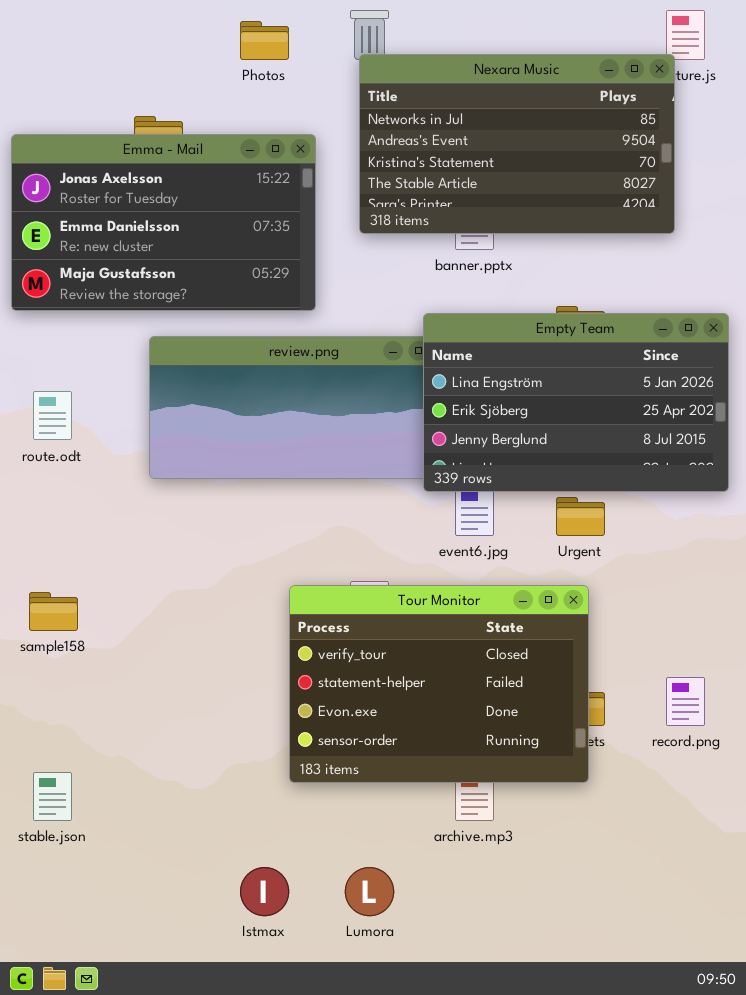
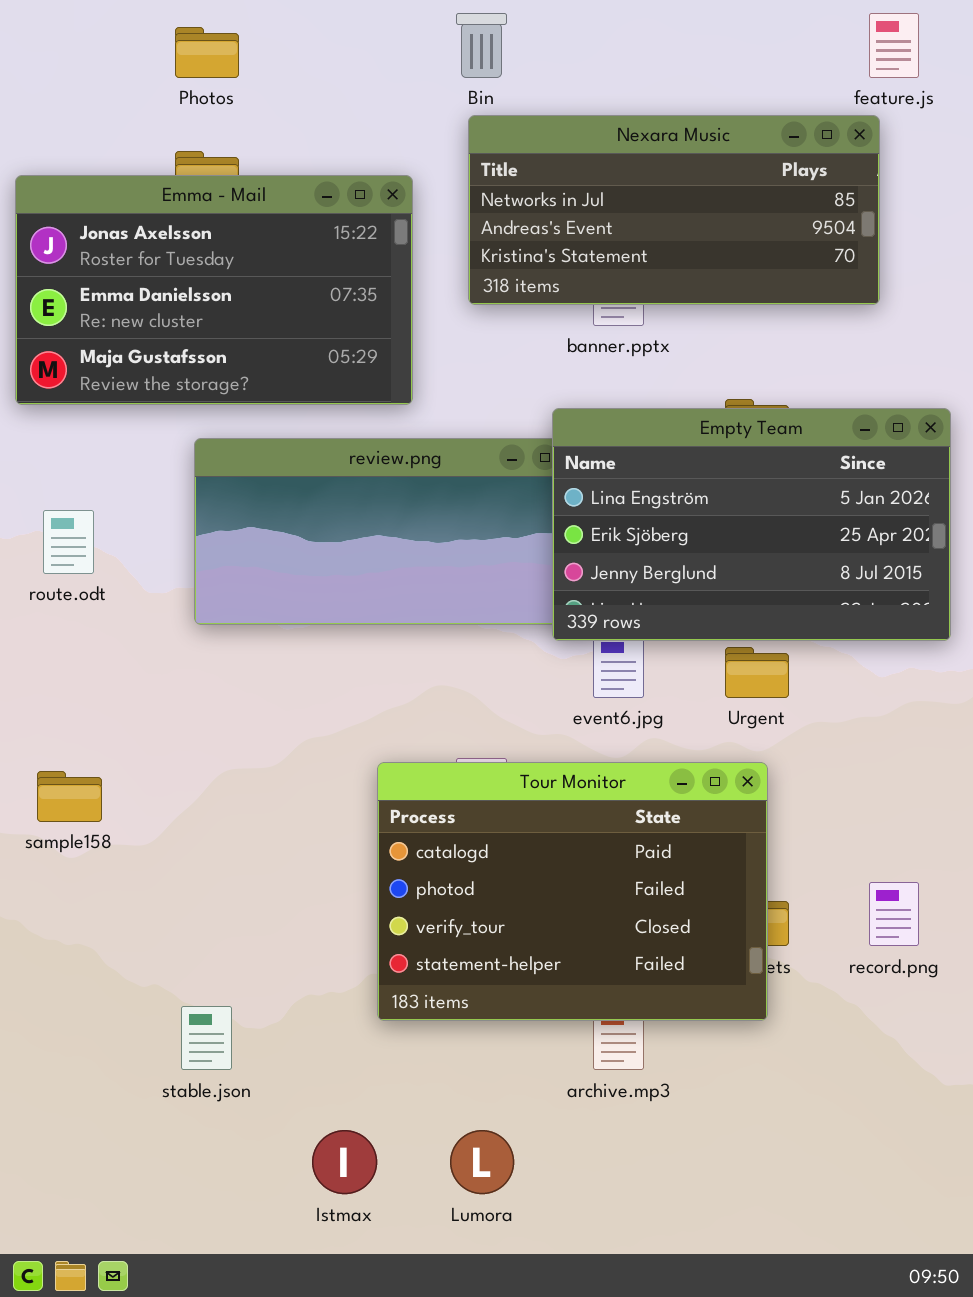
Photos: [240,21,289,60] -> [175,27,239,78], moved
Nexara Music: [359,54,675,234] -> [468,115,880,305], resized
Tour Monitor: [289,585,589,783] -> [377,762,768,1021], scrolled up 2 rows
stable.json: [33,772,72,821] -> [181,1006,232,1070], moved

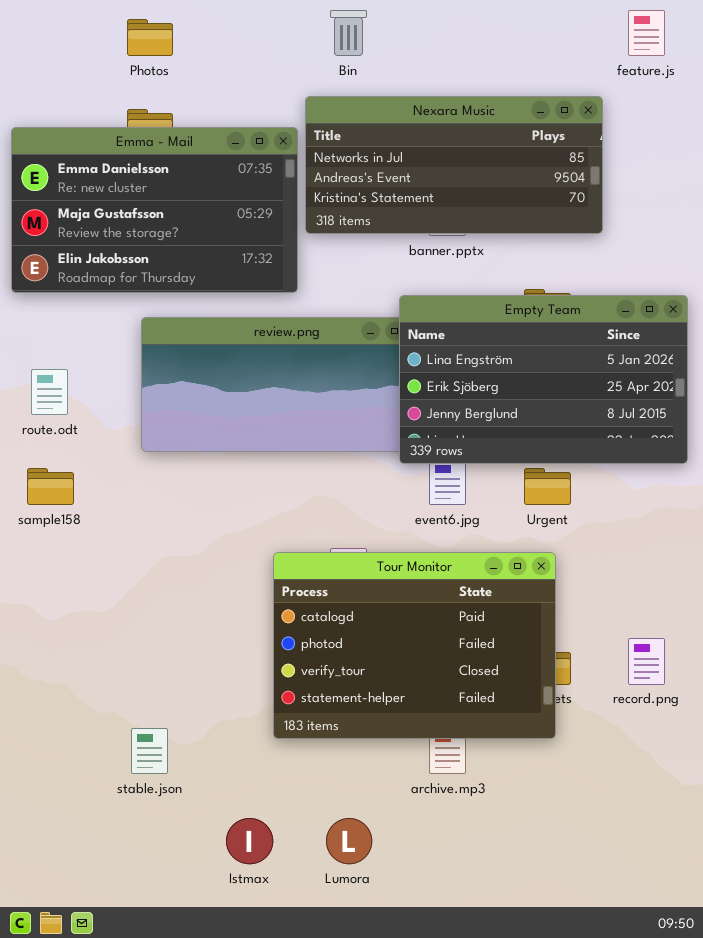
Nexara Music: [468,115,880,305] -> [305,96,603,234], moved
Emma - Mail: [15,175,413,405] -> [11,127,298,293], scrolled down 1 row
sample158: [37,771,102,822] -> [27,468,74,505], moved

